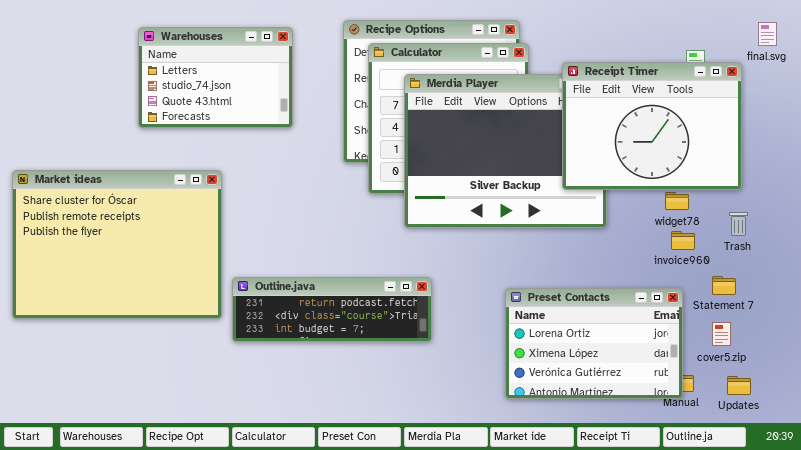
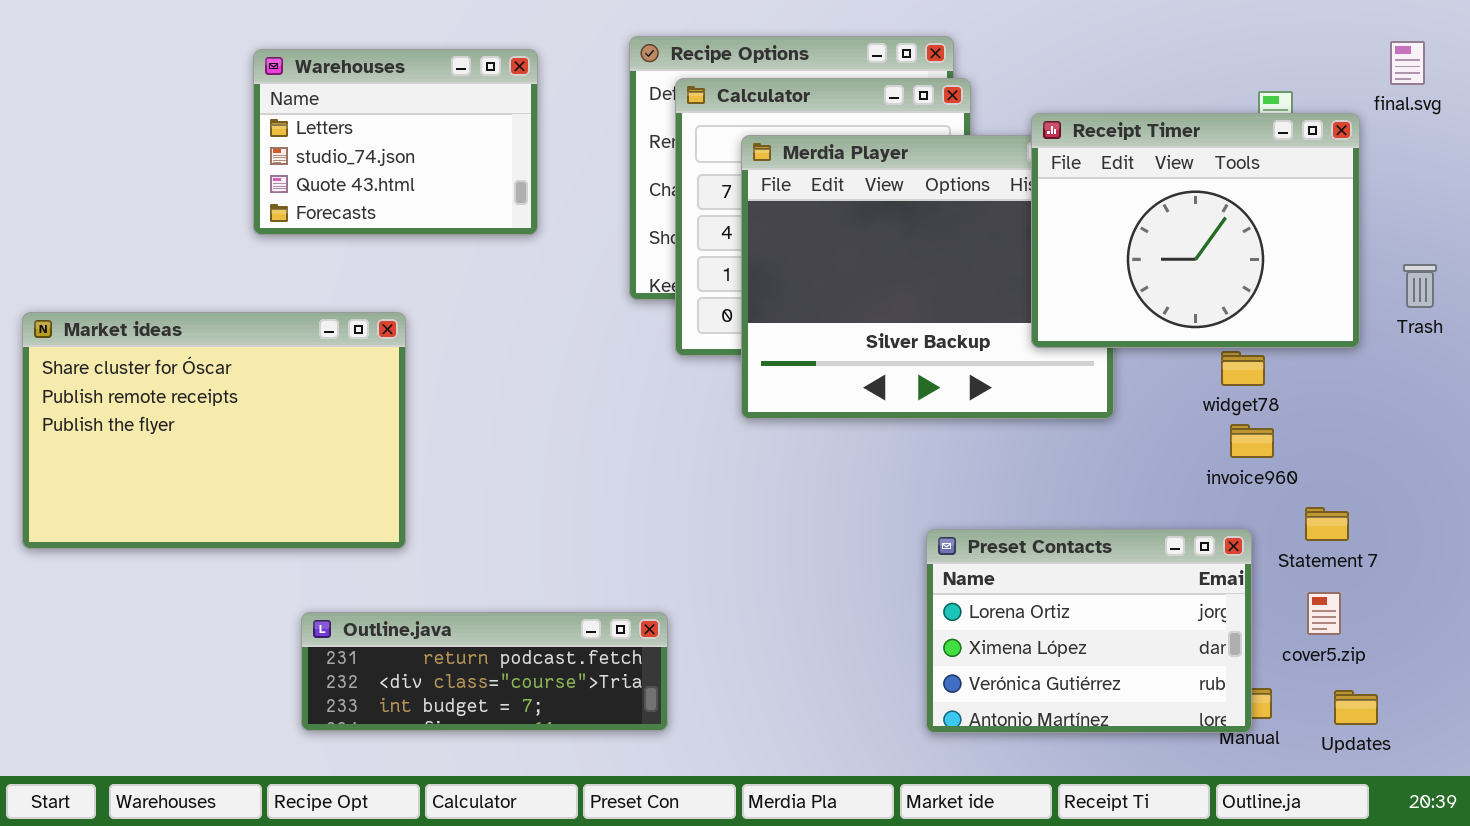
Market ideas: [12,170,222,319] -> [22,312,406,549], resized
Trash: [729,212,748,236] -> [1403,264,1437,308], moved
Outline.java: [232,277,432,342] -> [301,612,668,731], moved

